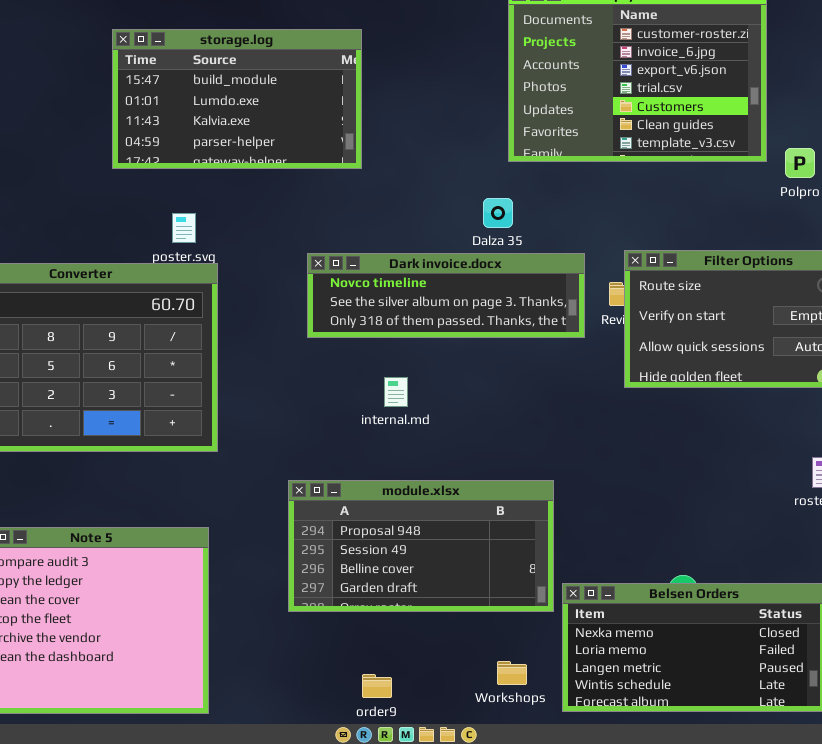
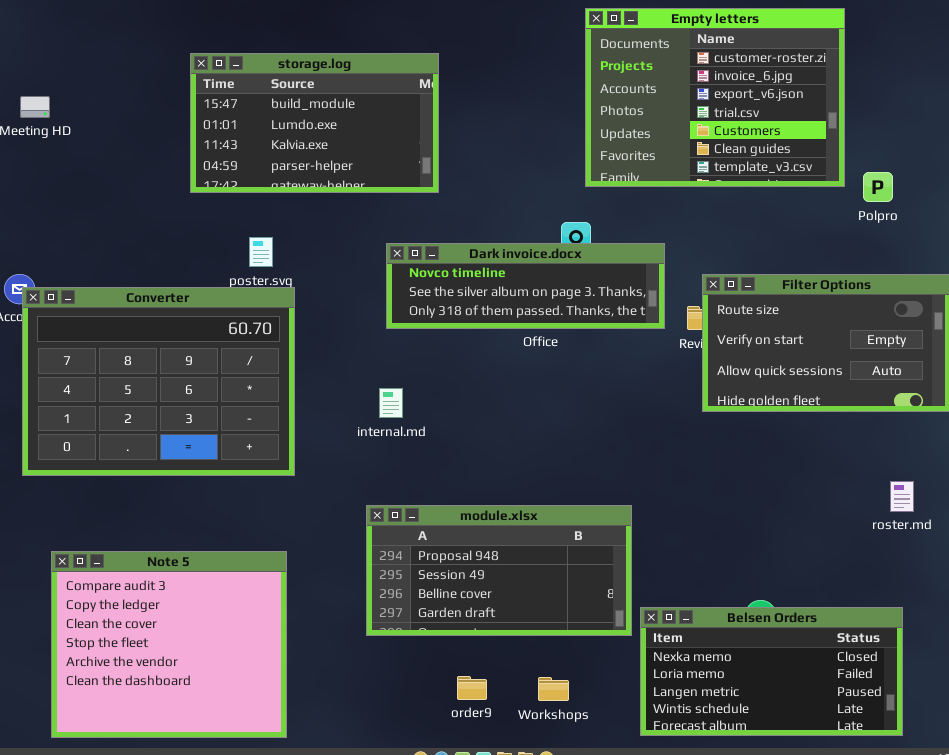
Dark invoice.docx: [307,253,585,338] -> [386,243,665,329], moved
internal.md: [384,377,408,407] -> [379,388,403,418], moved
Workshops: [497,661,527,685] -> [538,677,569,701], moved
order9: [362,674,392,698] -> [457,676,487,700], moved

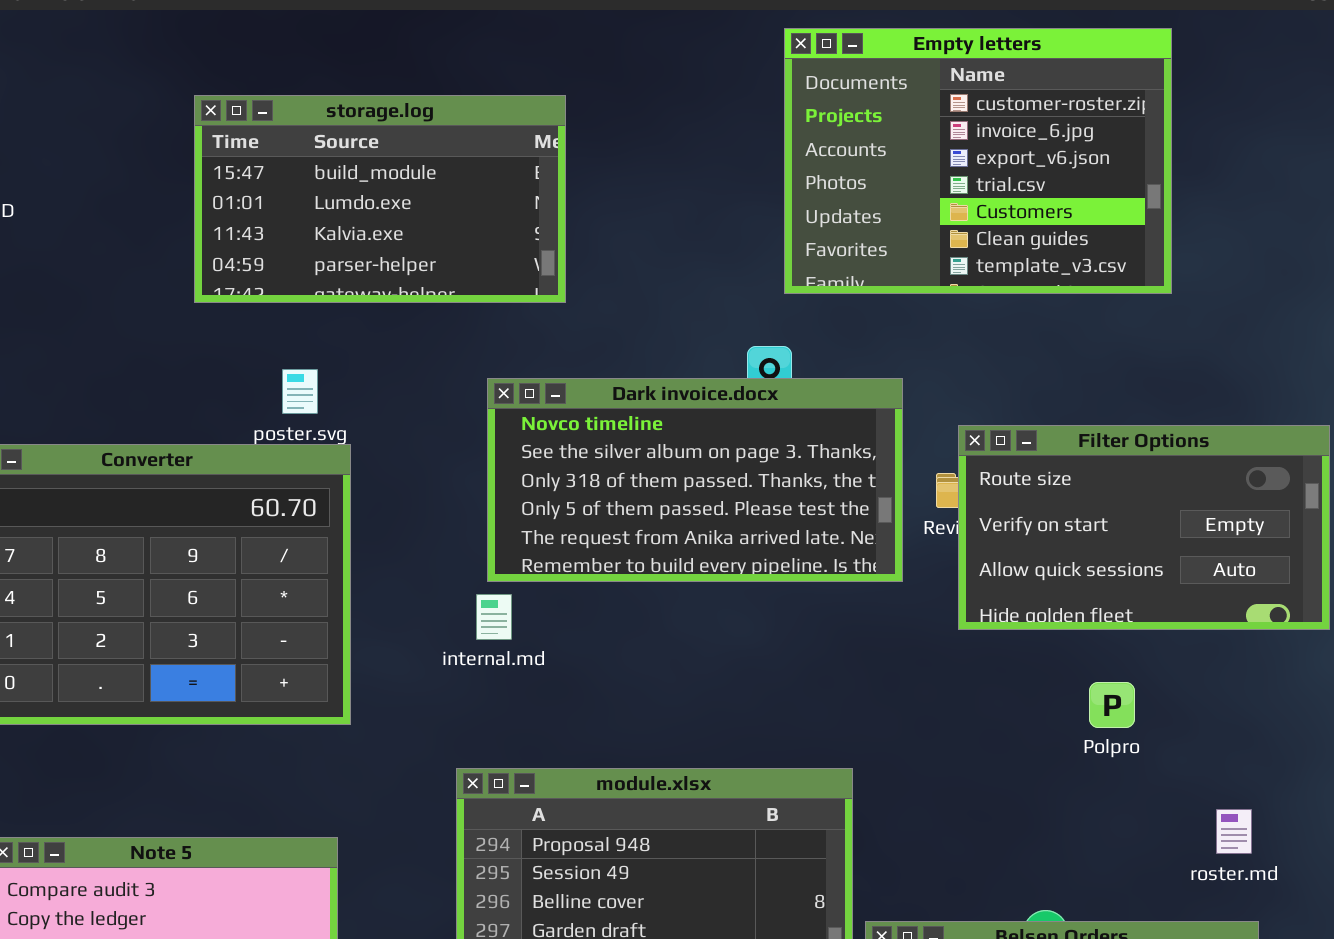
Polpro: [863,172,893,202] -> [1089,682,1135,728], moved
Dark invoice.docx: [386,243,665,329] -> [487,378,903,582], resized
roster.md: [890,481,914,512] -> [1216,809,1252,854], moved

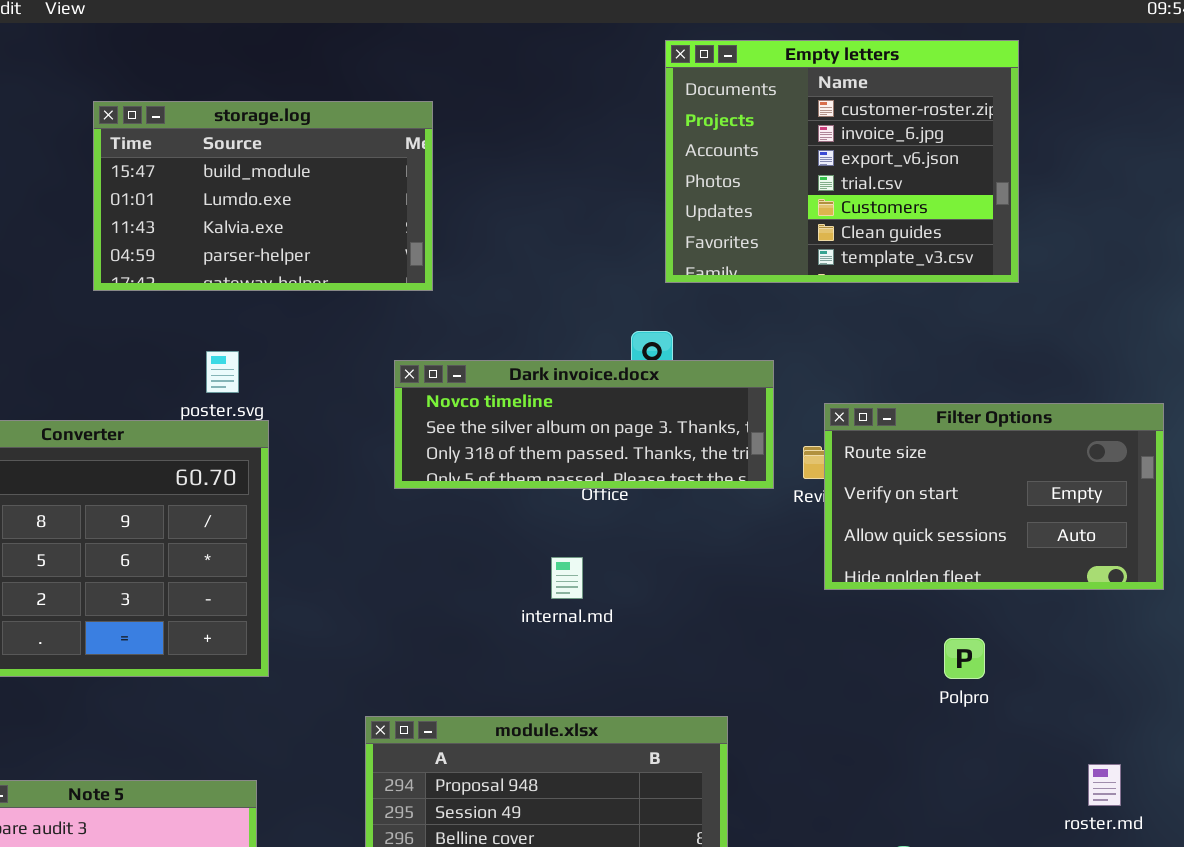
storage.log: [194,95,566,303] -> [93,101,433,291], moved
Dark invoice.docx: [487,378,903,582] -> [394,360,774,489], resized
internal.md: [476,594,512,640] -> [551,557,583,599], moved
roster.md: [1216,809,1252,854] -> [1088,764,1121,806], moved

